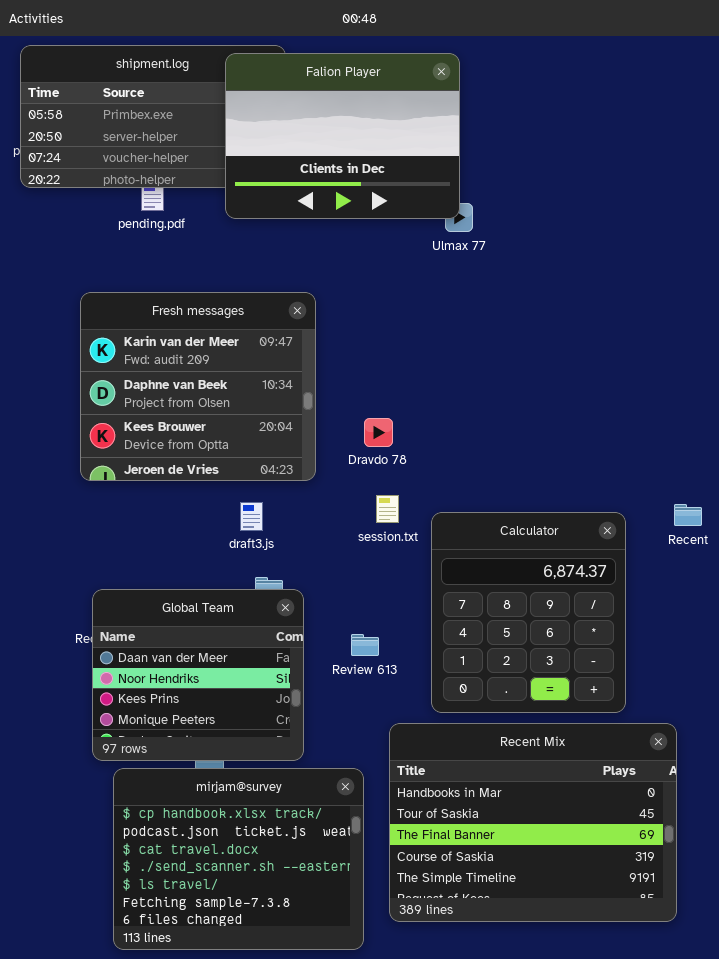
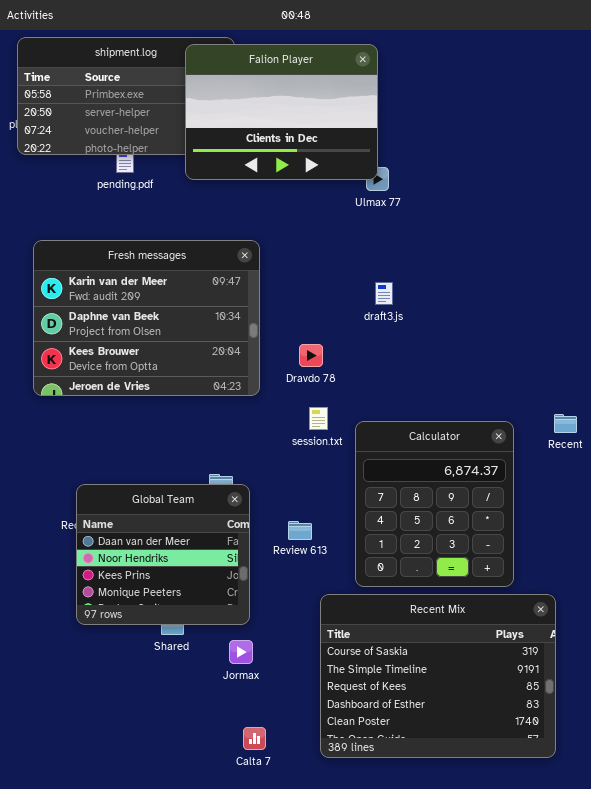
Fresh messages: [80,292,316,481] -> [33,240,260,396], resized
draft3.js: [240,502,263,531] -> [375,282,393,305], moved
Recent Mix: [389,723,677,922] -> [320,594,556,758], scrolled down 3 rows
mirjam@survey: [113,768,364,950] -> none, closed

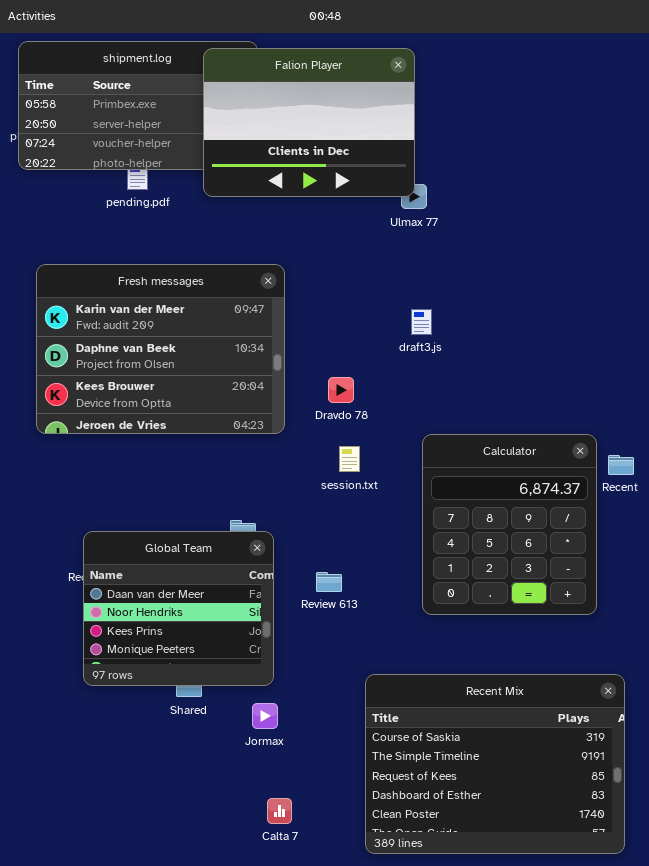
Calculator: [355,421,514,587] -> [422,434,597,615], moved
Recent Mix: [320,594,556,758] -> [365,674,625,854], moved

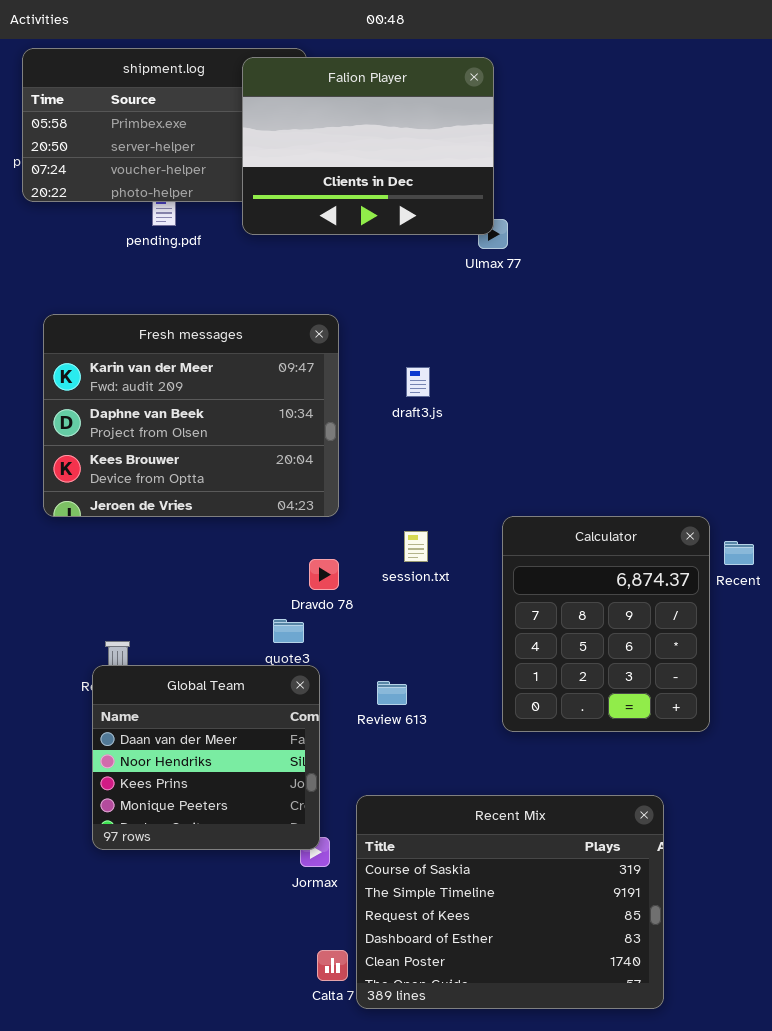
draft3.js: [411,309,432,335] -> [406,367,430,397], moved
Dravdo 78: [328,377,354,403] -> [309,559,339,590], moved
Global Team: [83,531,274,686] -> [92,665,320,850], moved
Recent Mix: [365,674,625,854] -> [356,795,664,1009], moved

